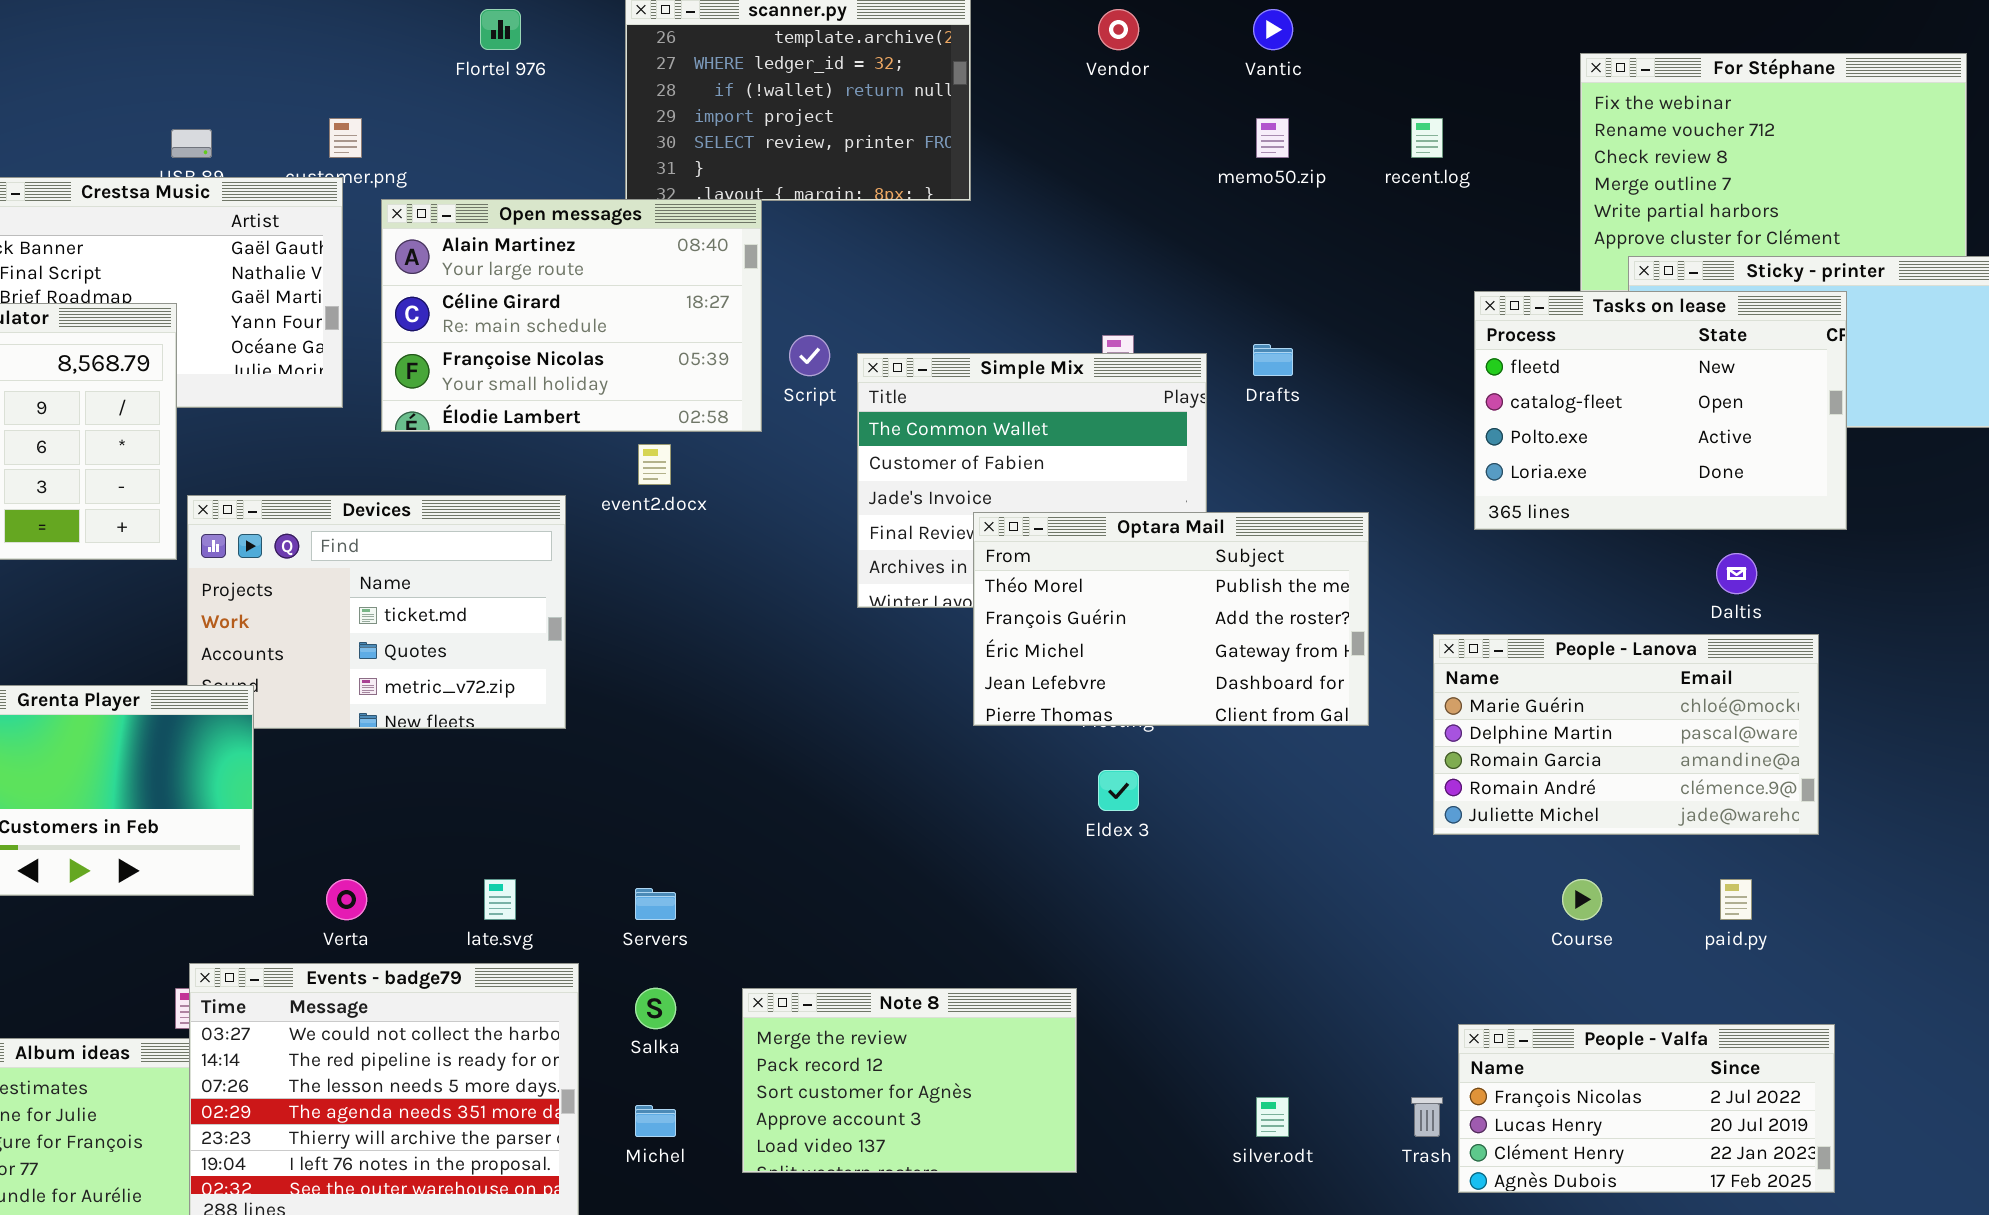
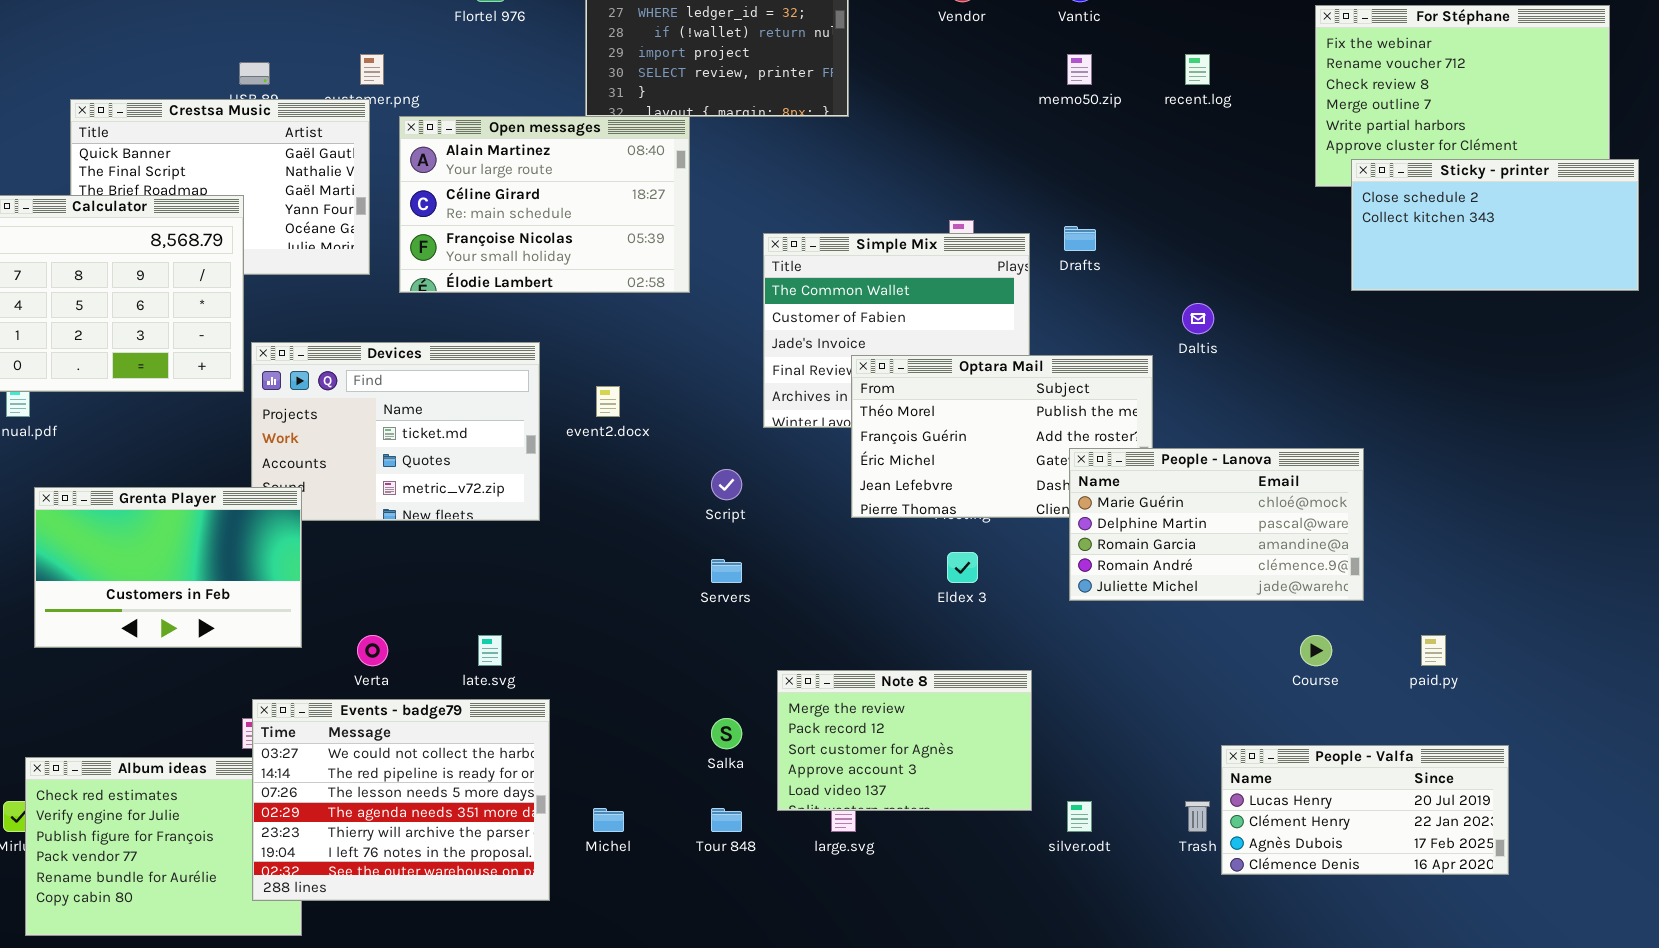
Tasks on lease: [1474,291,1847,530] -> none, closed
Script: [789,335,830,376] -> [711,469,742,500], moved
event2.docx: [638,444,671,485] -> [596,386,620,417], moved
Daltis: [1716,553,1757,594] -> [1182,303,1214,334], moved
People - Lanova: [1433,634,1819,835] -> [1069,448,1364,601], moved
Servers: [635,888,676,920] -> [711,559,742,583], moved
Salka: [635,988,676,1029] -> [711,718,742,749], moved
Note 8: [742,988,1077,1173] -> [777,670,1032,811], moved
People - Valfa: [1458,1024,1835,1193] -> [1221,745,1509,875], scrolled down 1 row

